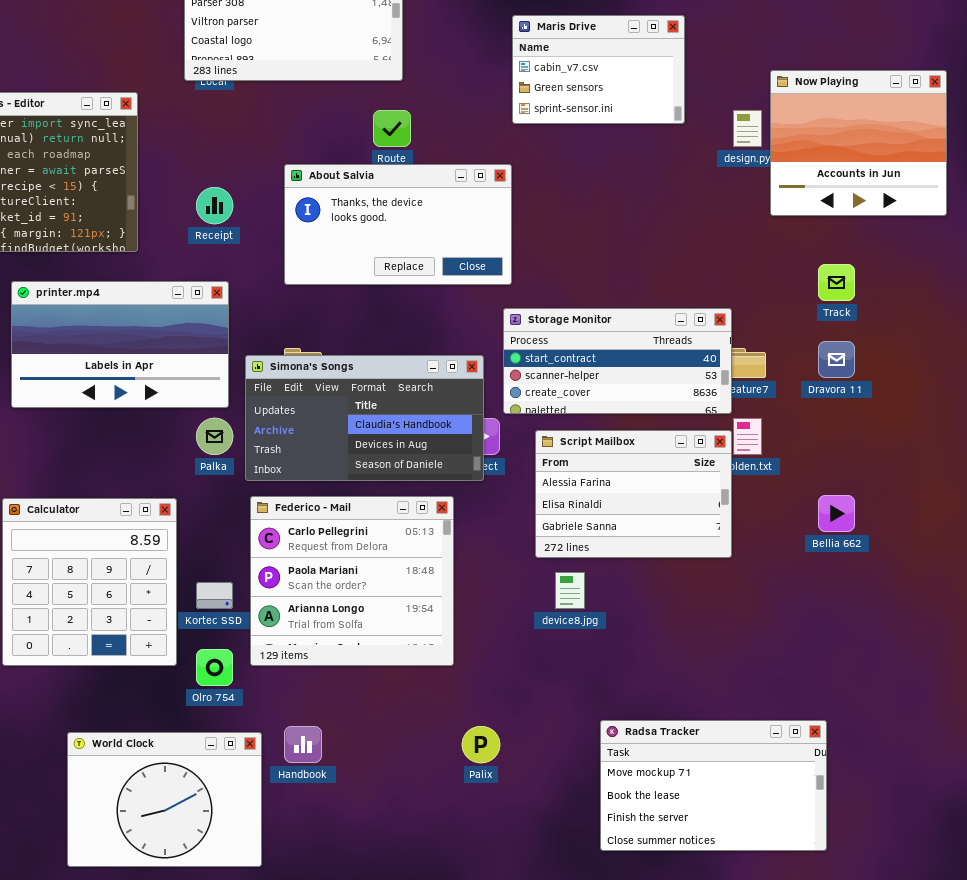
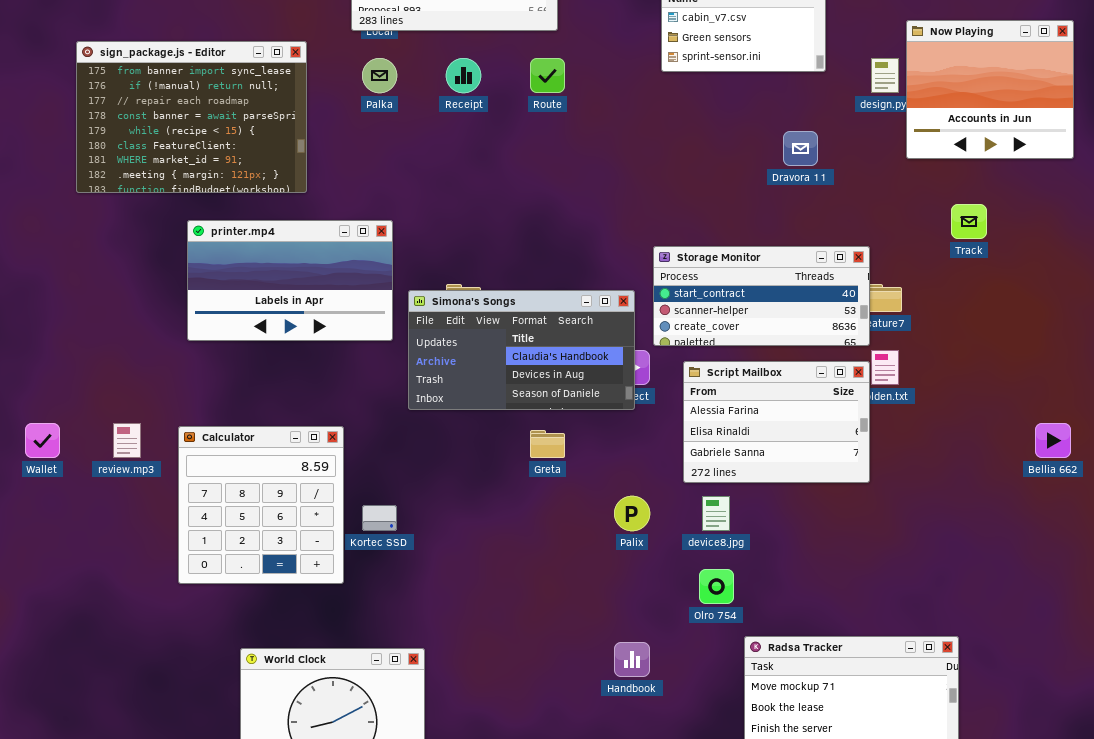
About Salvia: [284,164,512,285] -> none, closed
Receipt: [196,187,233,224] -> [446,58,481,93], moved
Dravora 11: [818,341,855,378] -> [783,131,818,166], moved
Palka: [196,418,233,455] -> [362,58,397,93], moved
Bellia 662: [818,495,855,532] -> [1035,423,1071,458], moved
Federico - Mail: [250,496,454,666] -> none, closed
Olro 754: [196,649,233,686] -> [699,569,734,604], moved
Handbook: [284,726,322,763] -> [614,642,650,677], moved
Palix: [462,726,500,763] -> [614,496,650,531], moved

